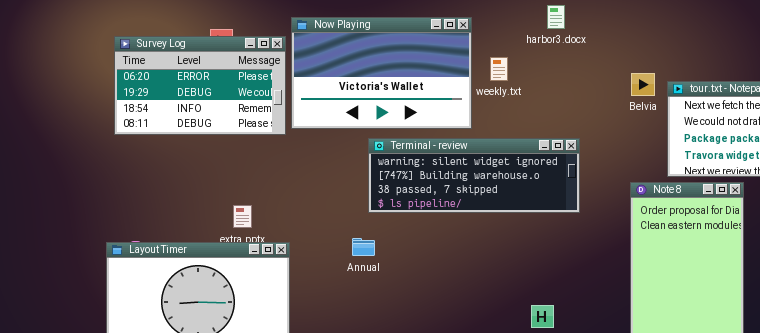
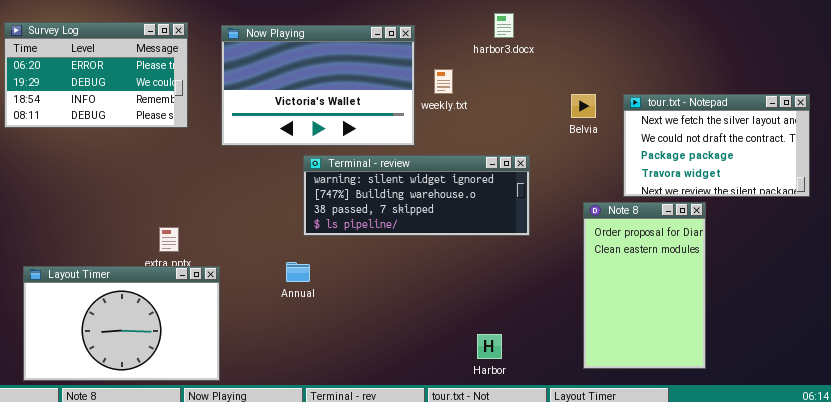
Survey Log: [114,36,286,135] -> [4,22,188,128], moved
Belvia: [631,73,655,96] -> [571,94,596,118], moved

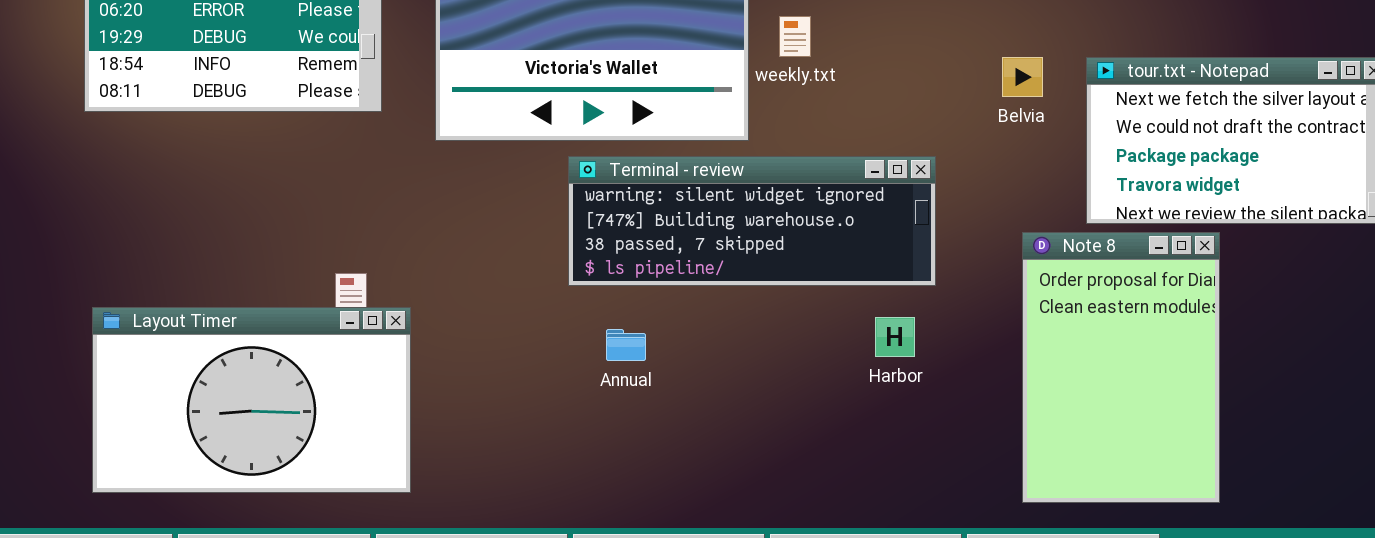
Annual: [286,262,310,282] -> [606,329,646,361], moved
Layout Timer: [23,266,220,381] -> [92,307,411,493], moved
Harbor: [477,334,502,359] -> [875,317,915,357], moved

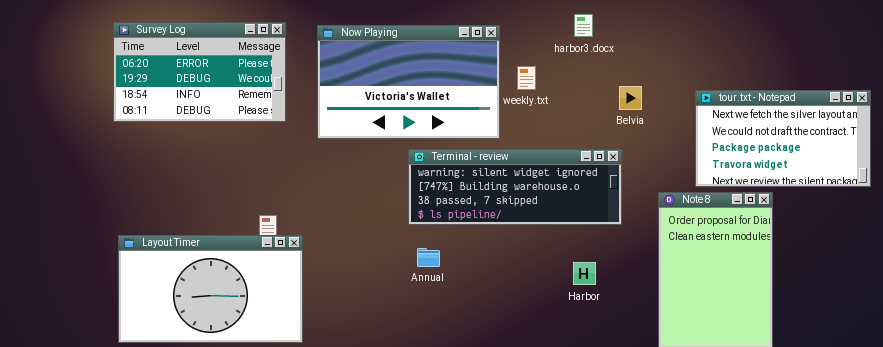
Belvia: [1002,57,1043,97] -> [619,86,642,110], moved
Terminal - review: [568,156,936,286] -> [408,149,622,225], moved
Harbor: [875,317,915,357] -> [573,262,596,285], moved

